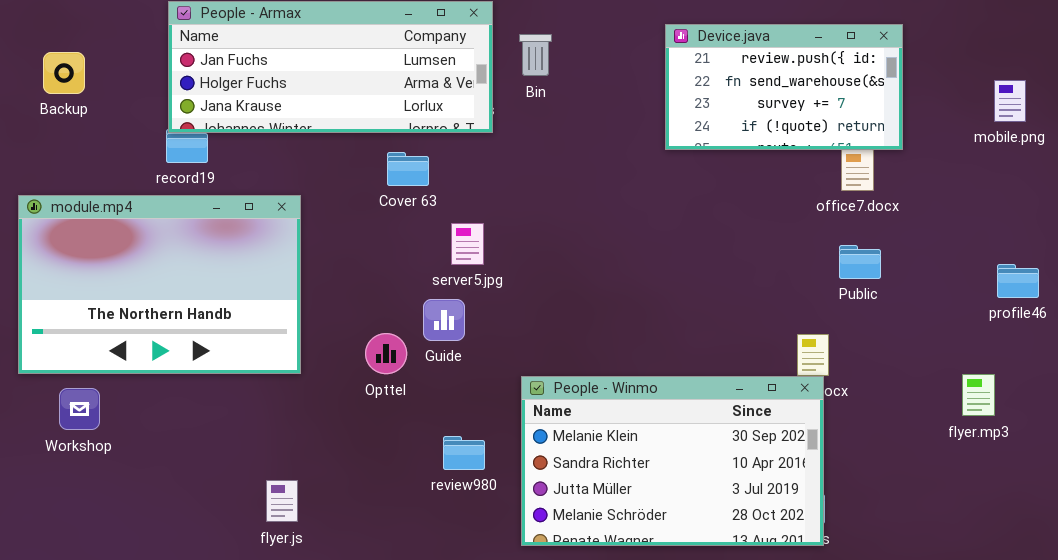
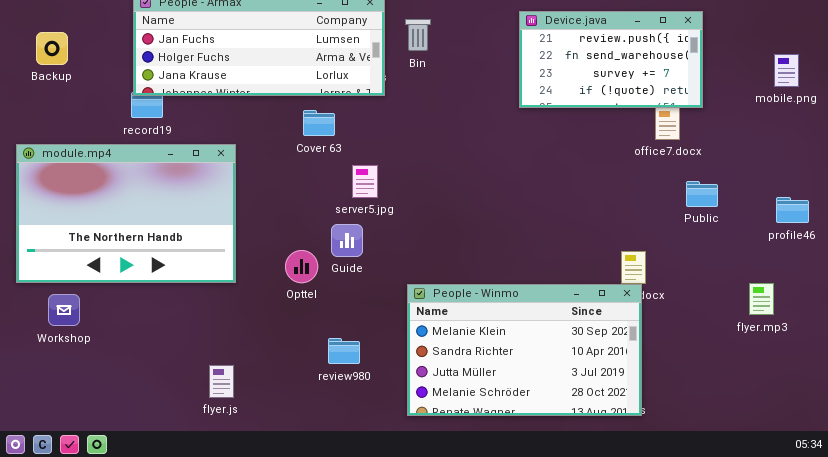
Public: [839,245,881,279] -> [686,181,718,207], moved
review980: [443,436,485,470] -> [328,338,360,364], moved

